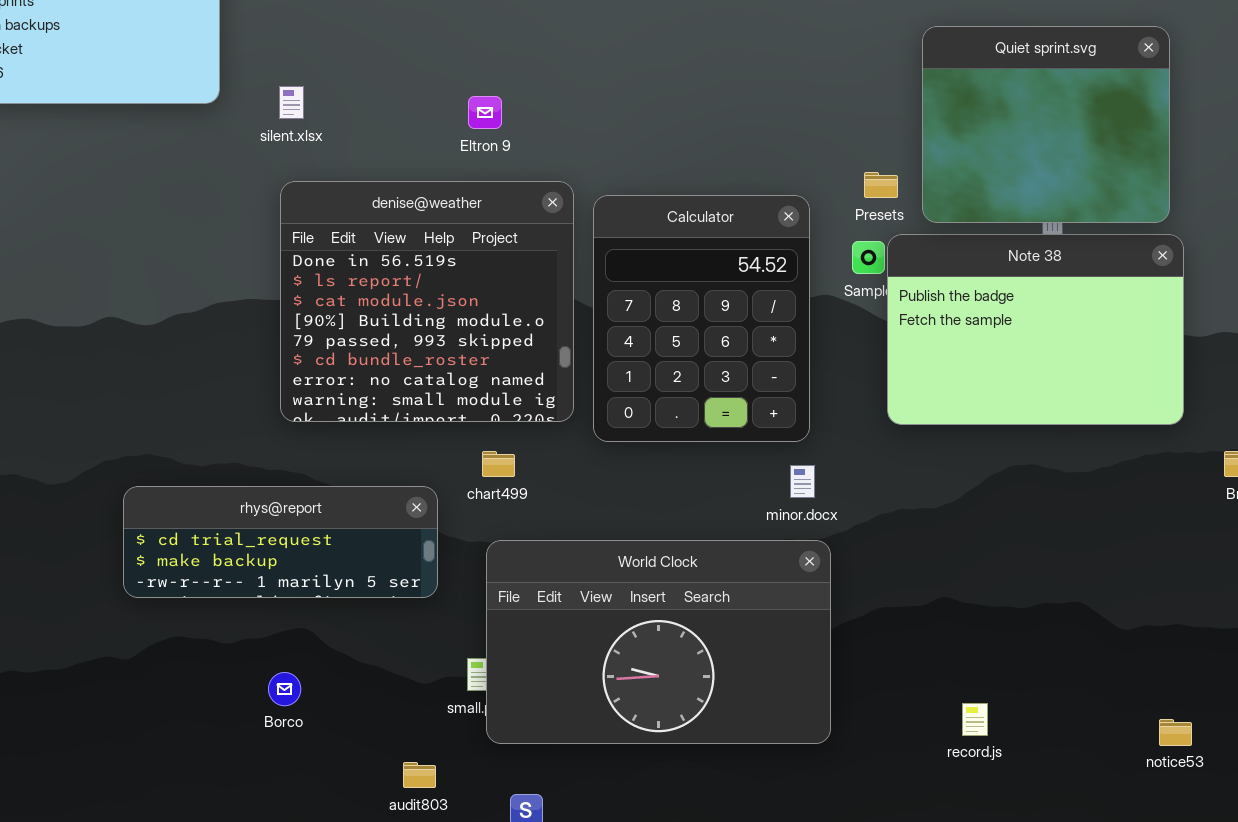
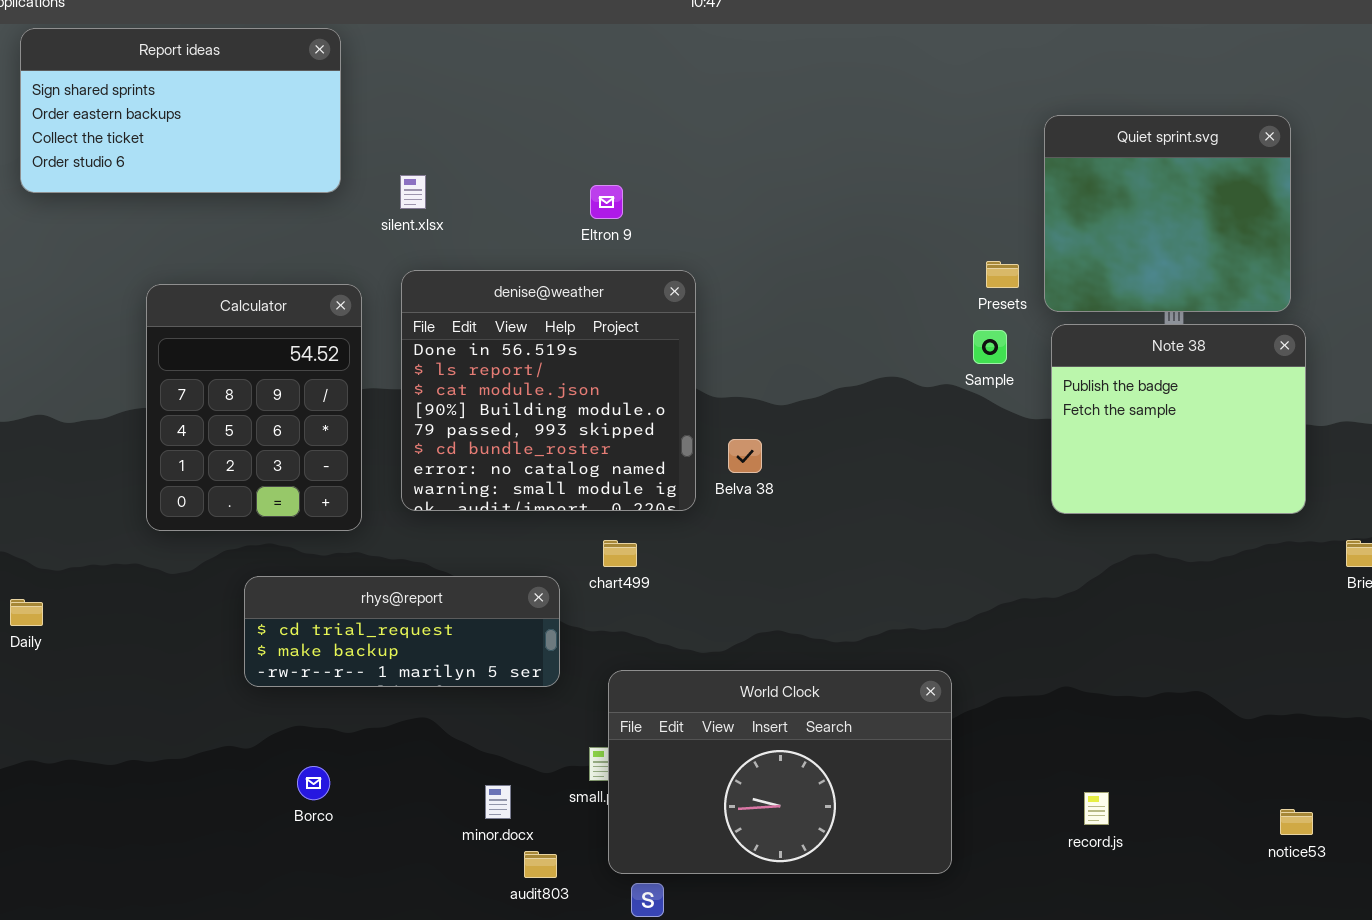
Calculator: [593,195,810,442] -> [146,284,362,531], moved
Note 38: [887,234,1184,425] -> [1051,324,1306,514], resized
minor.docx: [790,465,815,498] -> [485,785,511,819], moved
World Clock: [486,540,831,744] -> [608,670,952,874], moved
Borco: [268,672,301,706] -> [297,766,330,800], moved

